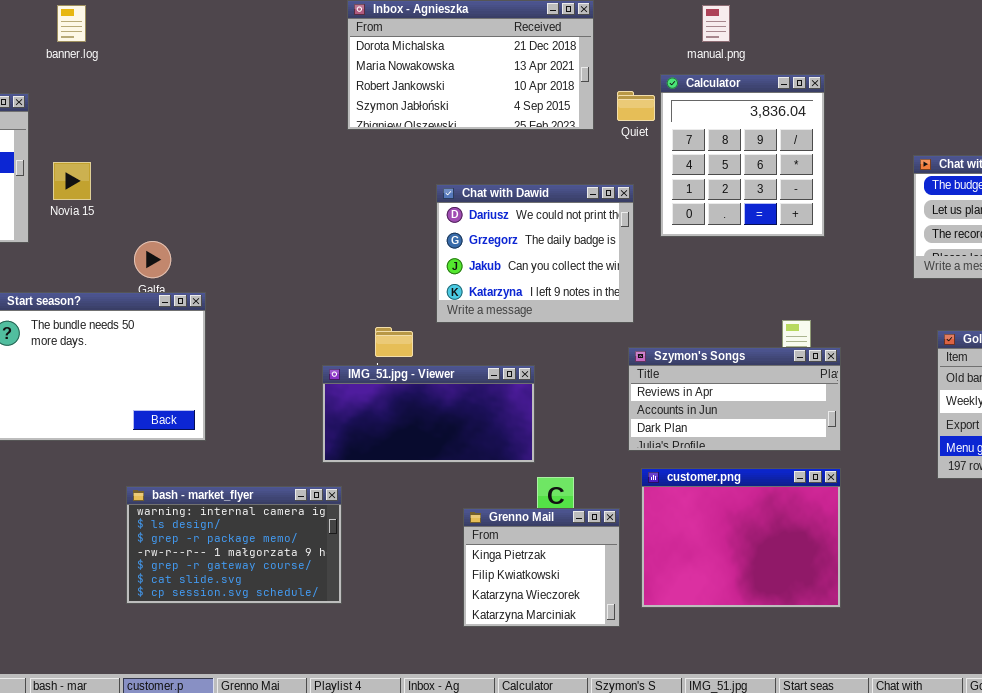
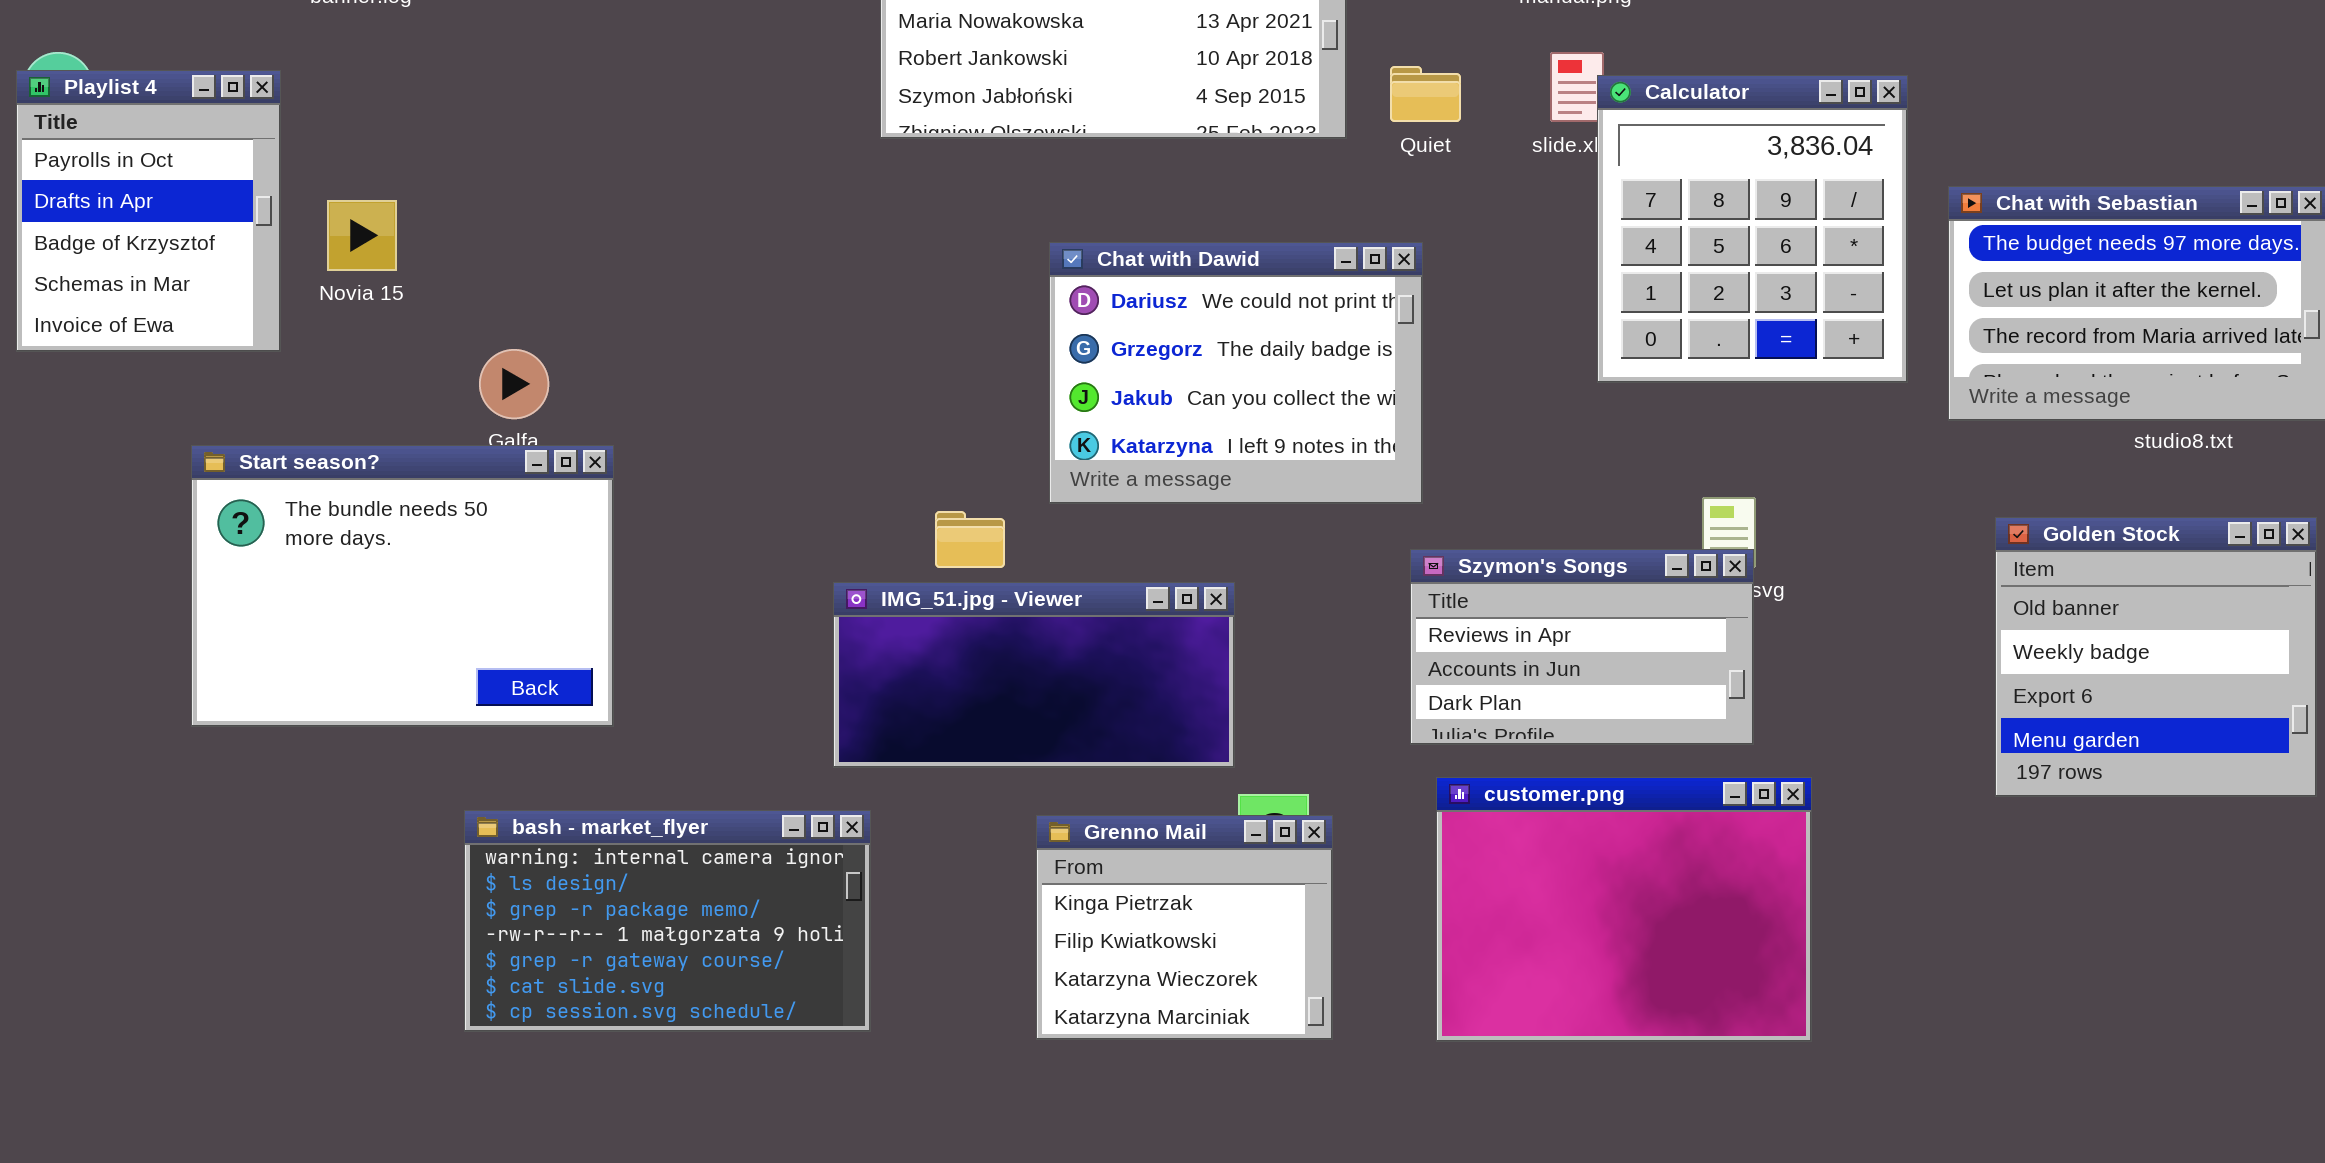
Calculator: [660,74,825,237] -> [1597,75,1908,383], moved
Szymon's Songs: [628,347,841,451] -> [1410,549,1754,745], resized
Grenno Mail: [463,508,620,627] -> [1036,815,1333,1040], moved

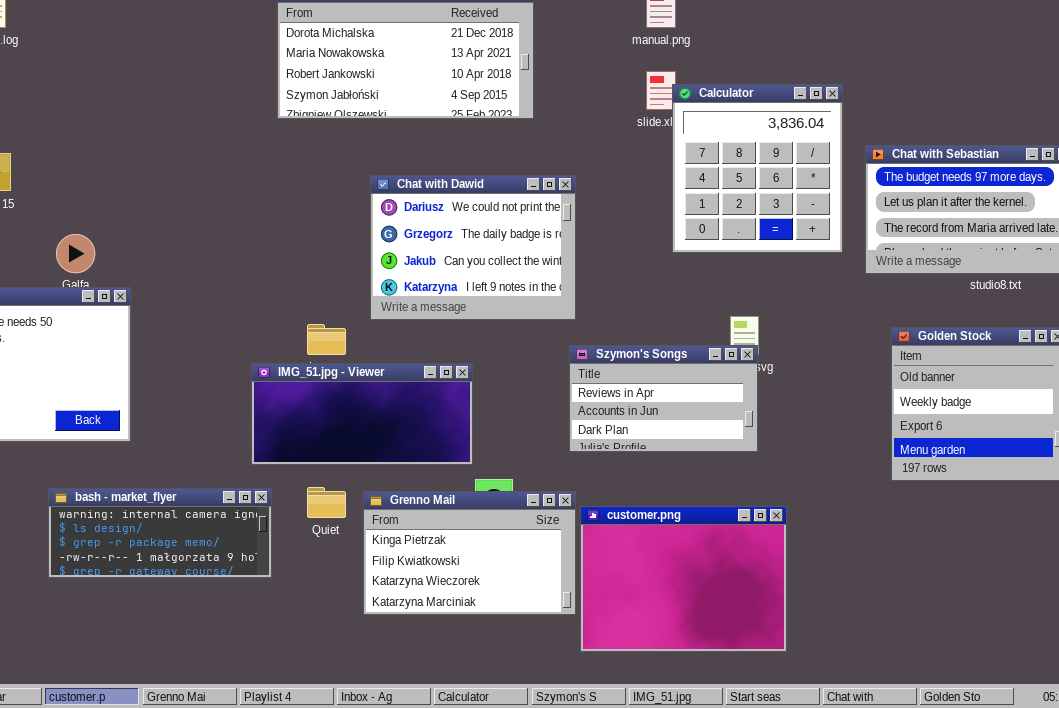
Quiet: [1390,66,1461,122] -> [307,487,346,518], moved
customer.png: [1436,777,1812,1042] -> [580,506,787,652], moved
bash - market_flyer: [464,810,871,1032] -> [48,488,272,578], resized
Grenno Mail: [1036,815,1333,1040] -> [363,491,576,615], resized

